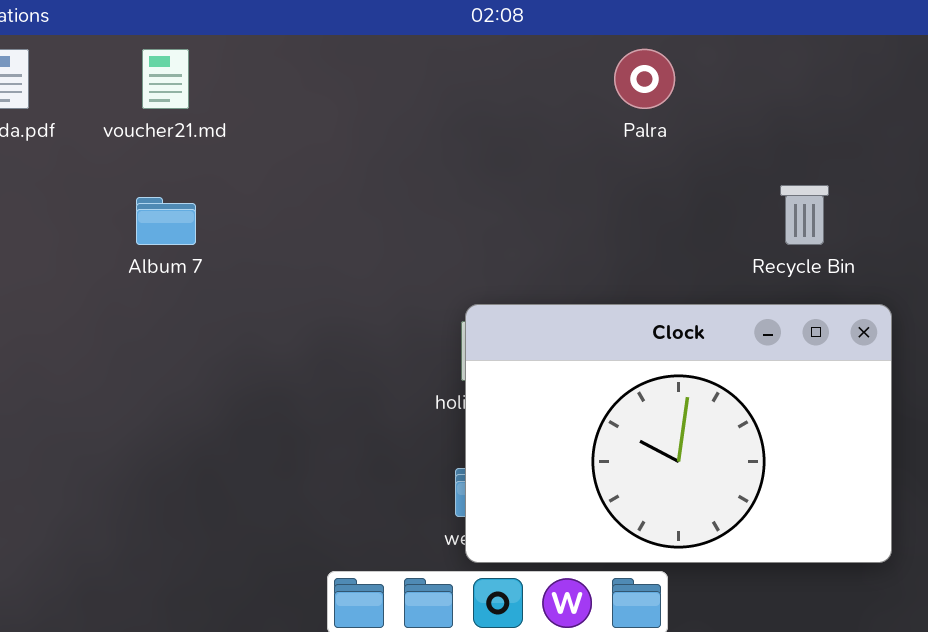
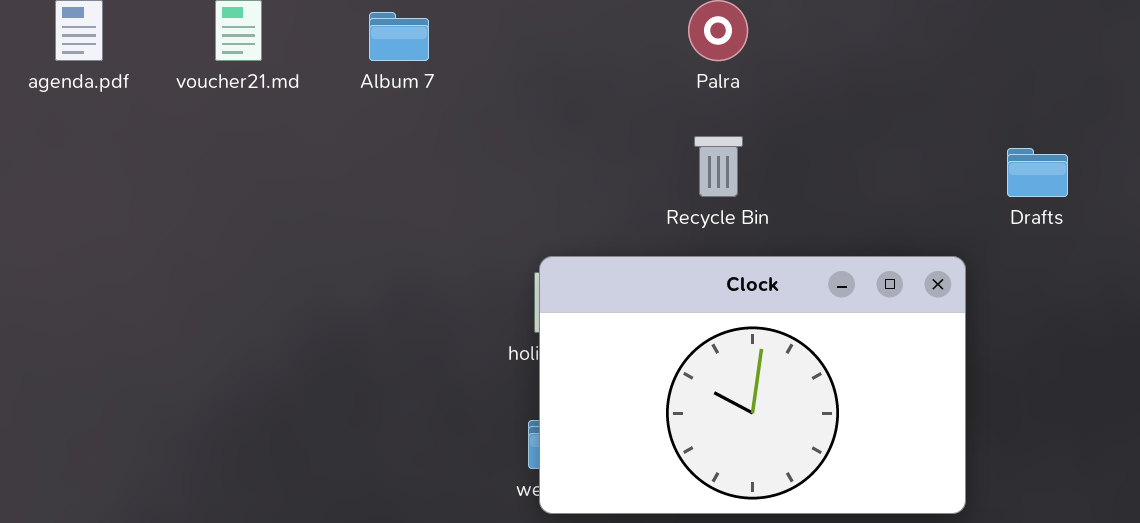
Recycle Bin: [780,185,829,245] -> [694,136,743,197], moved
Album 7: [136,197,196,245] -> [369,12,429,61], moved

